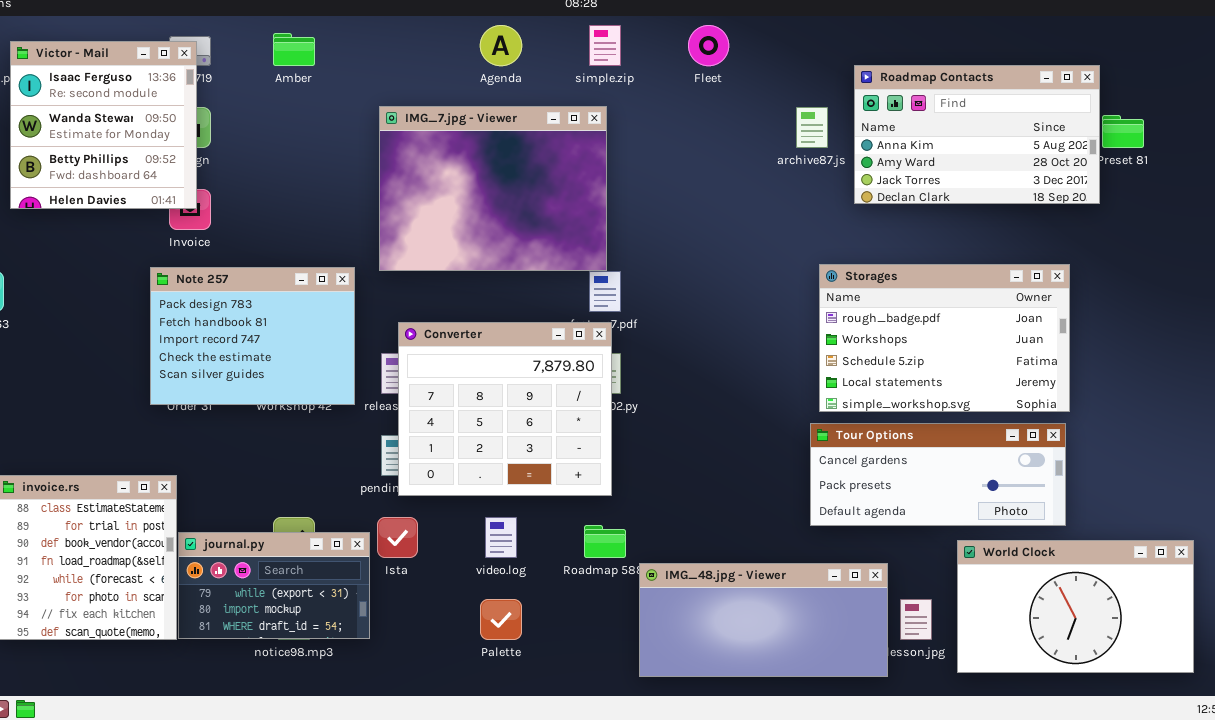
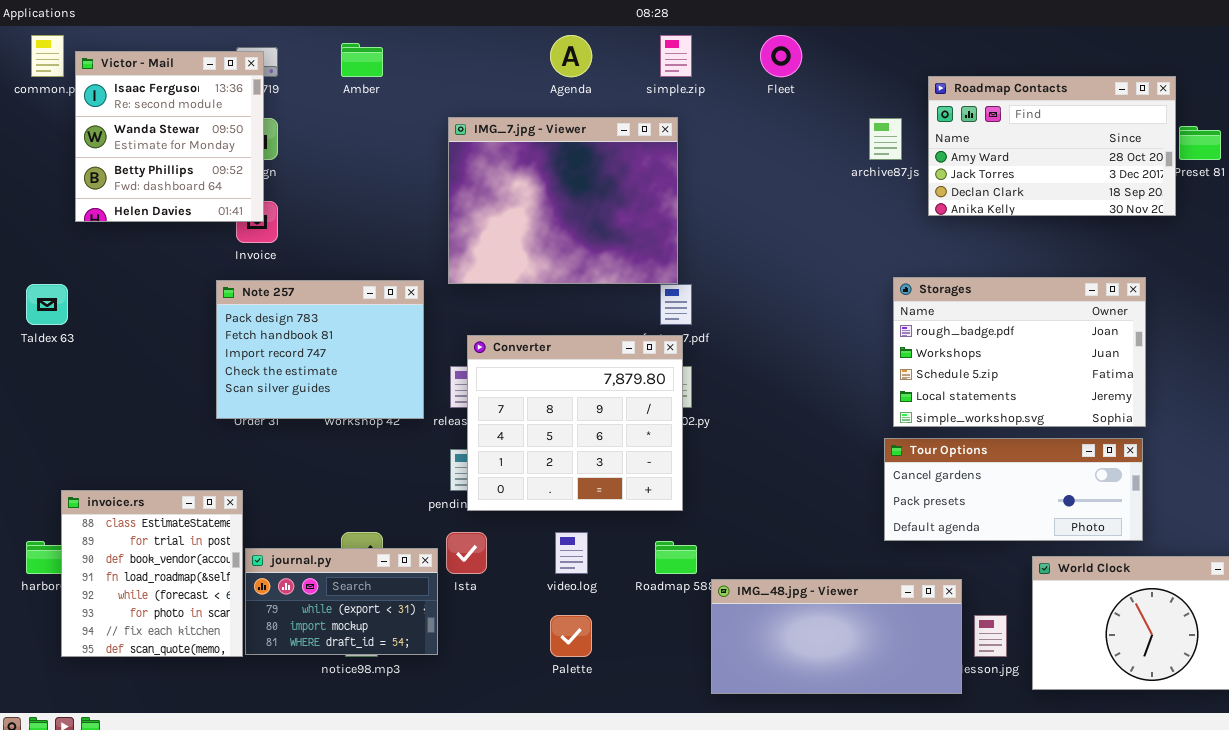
Roadmap Contacts: [854,65,1100,204] -> [928,76,1176,216], scrolled down 1 row

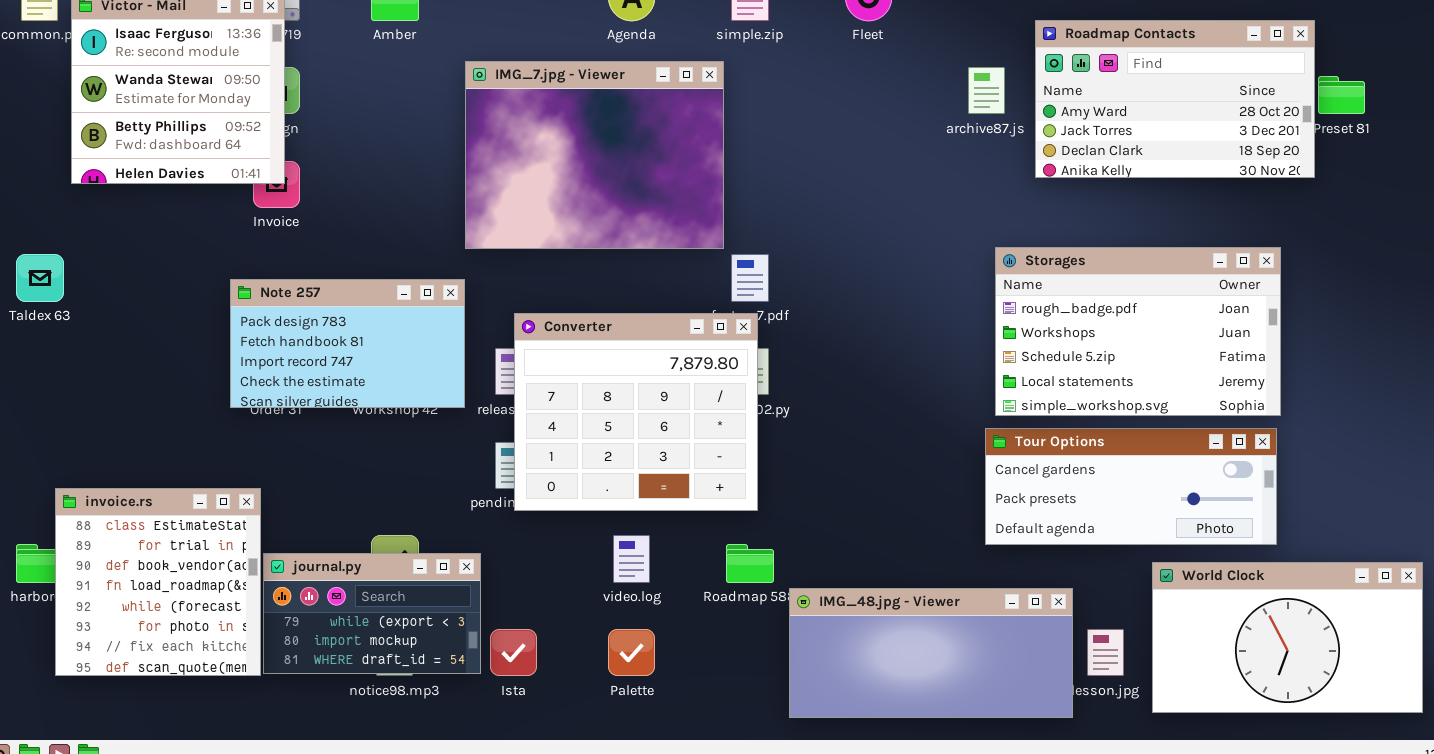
IMG_7.jpg - Viewer: [448,117,678,284] -> [465,61,724,249], moved
Note 257: [216,280,424,419] -> [230,279,465,408], resized
Ista: [446,532,487,574] -> [490,629,537,676], moved

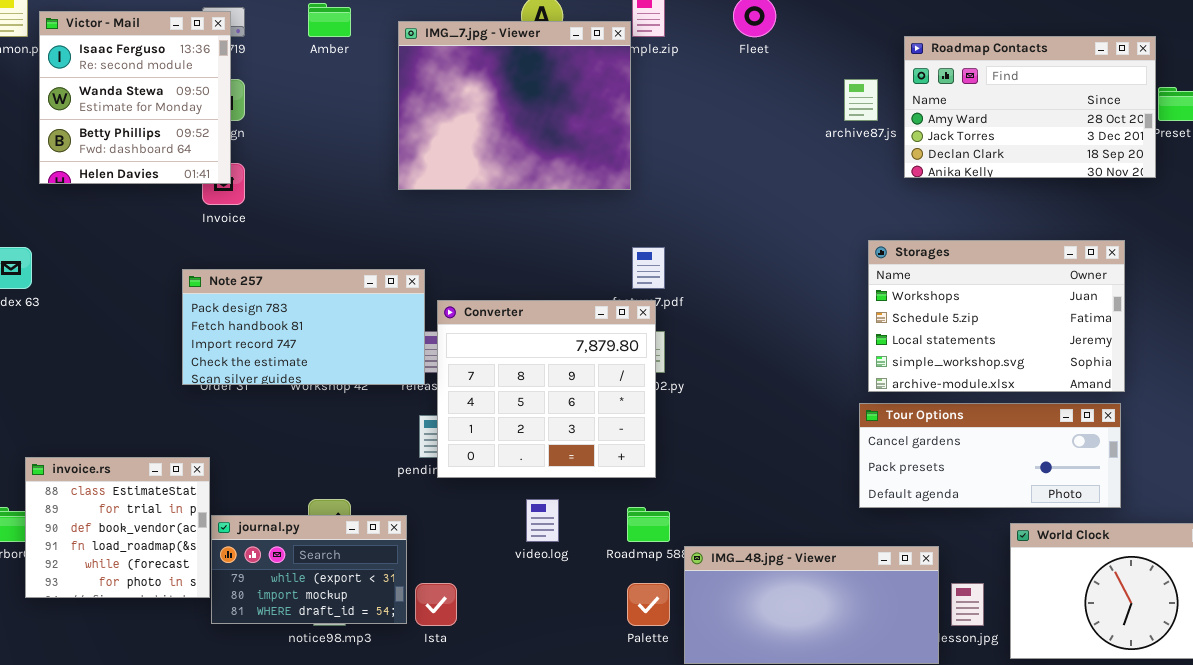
IMG_7.jpg - Viewer: [465,61,724,249] -> [398,21,631,190], moved
Storages: [995,247,1281,416] -> [868,240,1125,392], scrolled down 1 row
Note 257: [230,279,465,408] -> [182,269,425,385], resized
invoice.rs: [55,488,261,676] -> [25,457,210,598], resized
Palette: [608,629,655,676] -> [627,583,670,626], moved

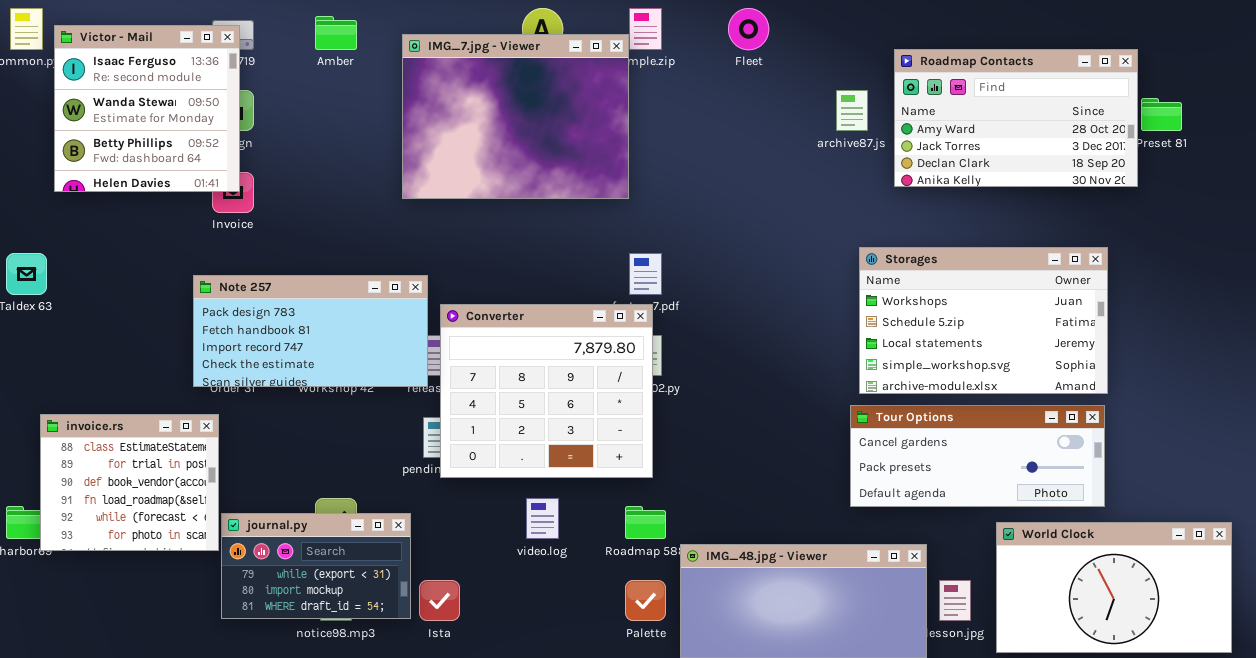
invoice.rs: [25,457,210,598] -> [40,414,219,551], moved

